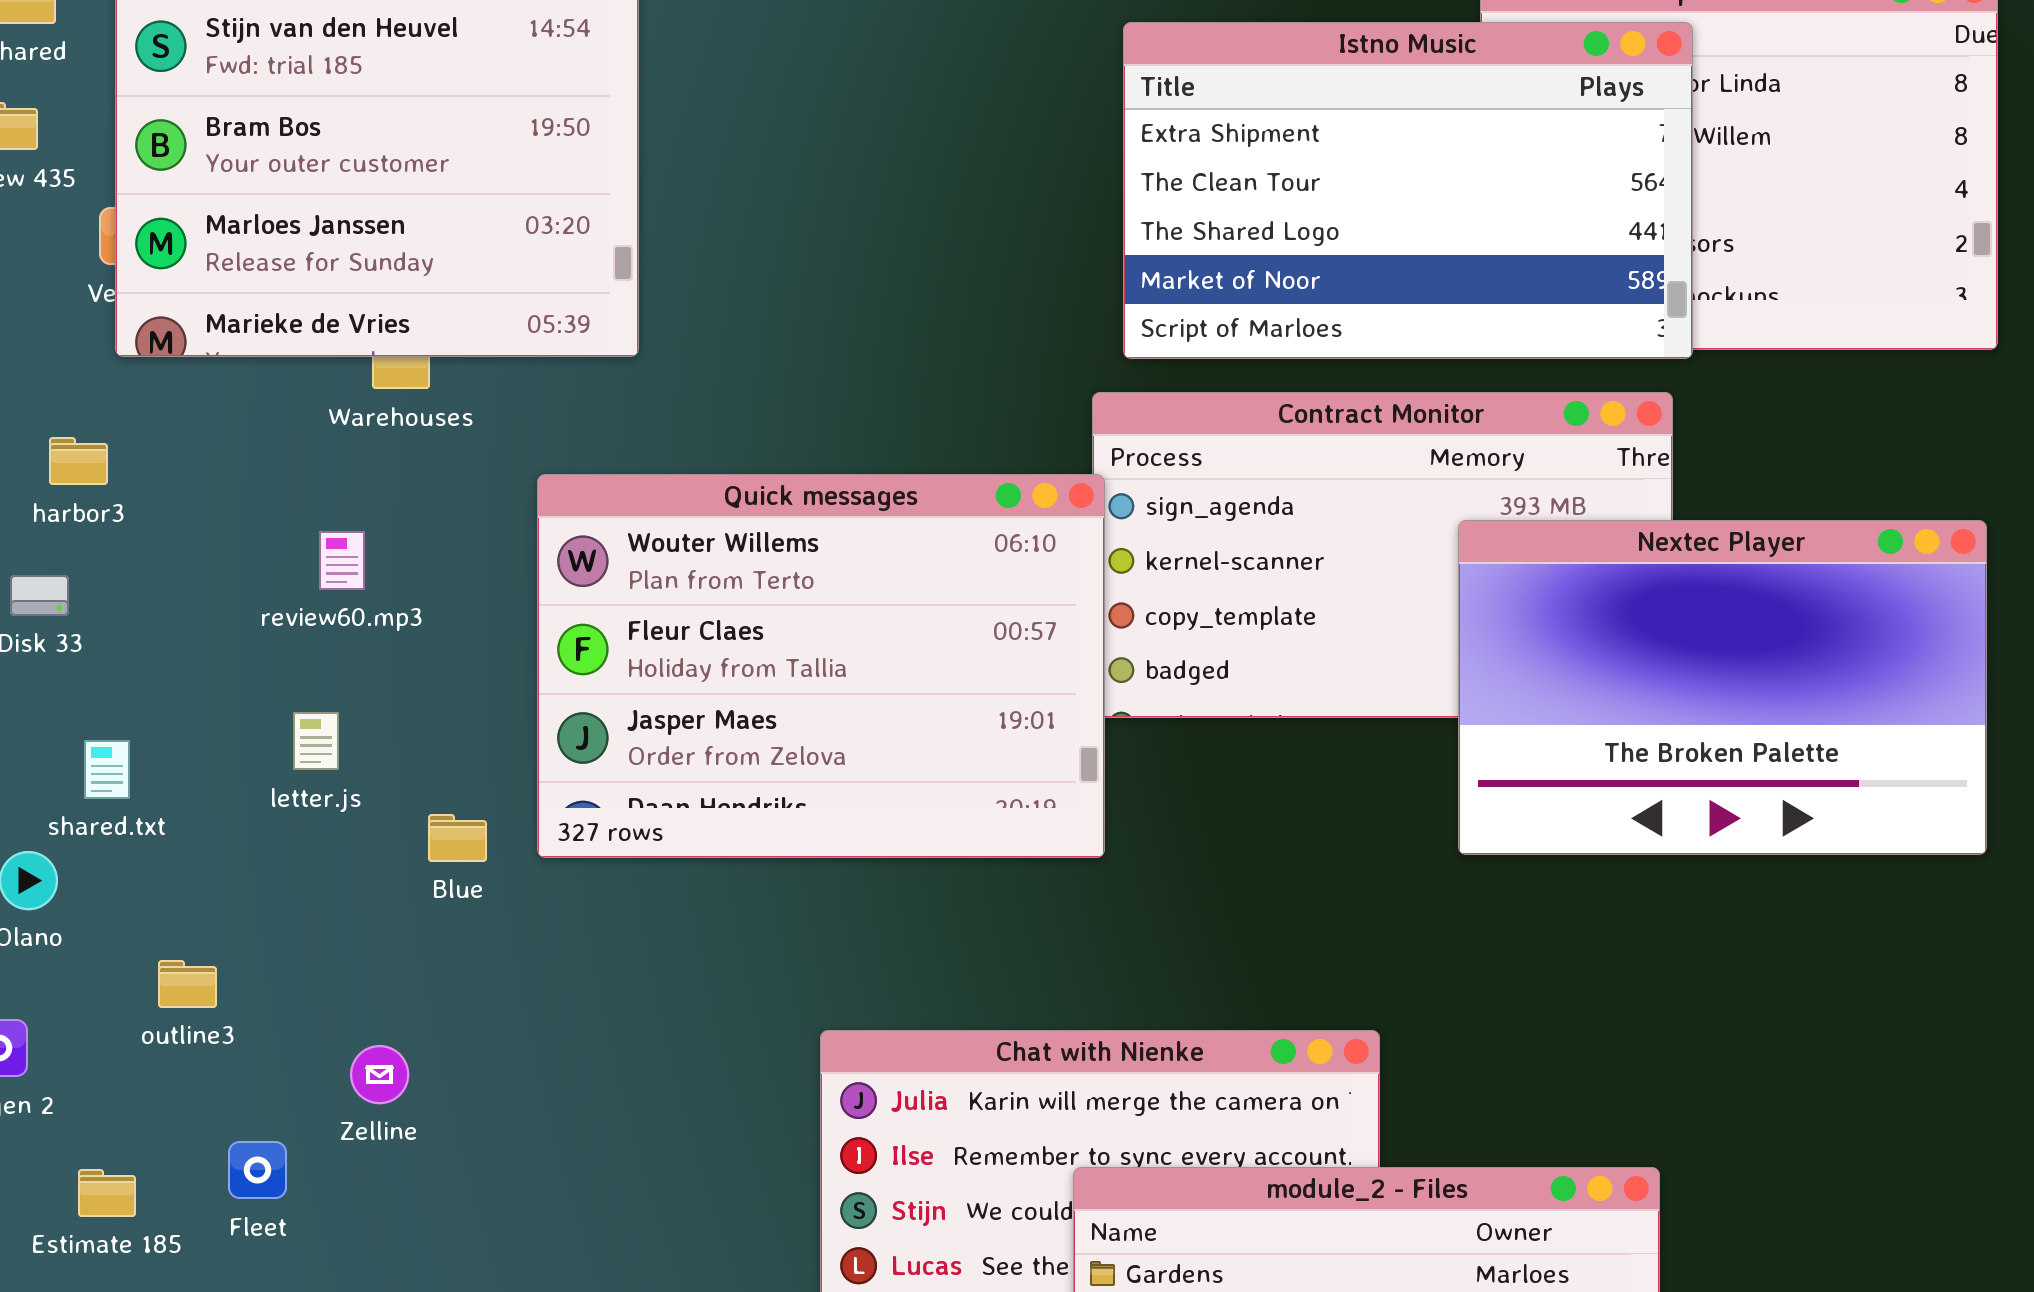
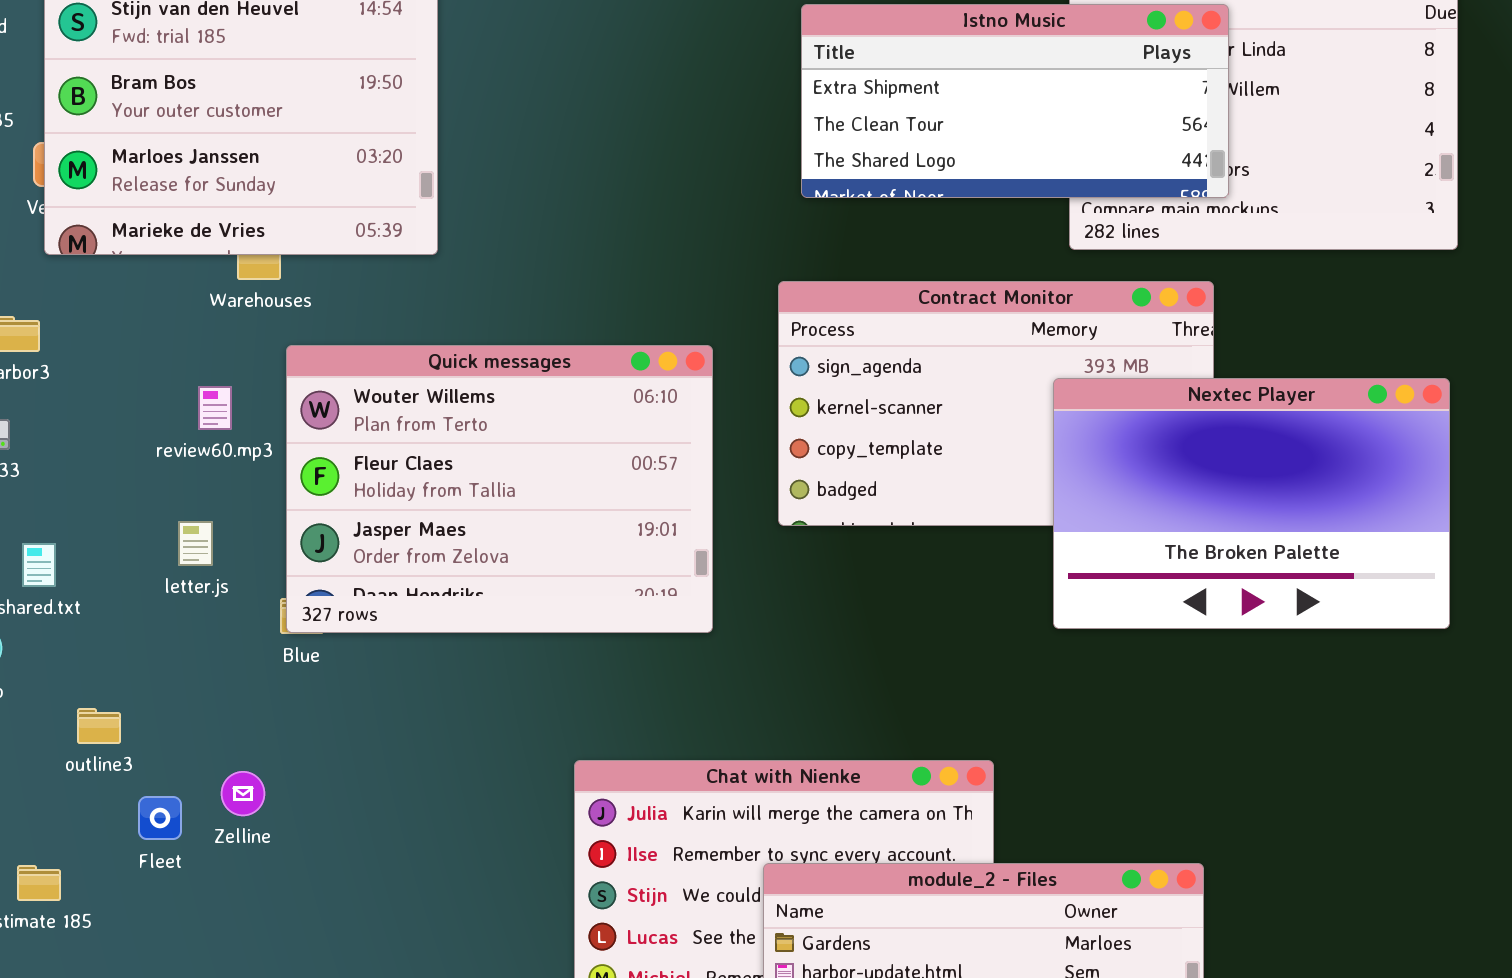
Istno Music: [1123,22,1693,359] -> [801,4,1229,198], resized
Quick messages: [537,474,1105,858] -> [286,345,713,633], moved
Fleet: [228,1141,287,1199] -> [138,796,182,840], moved

